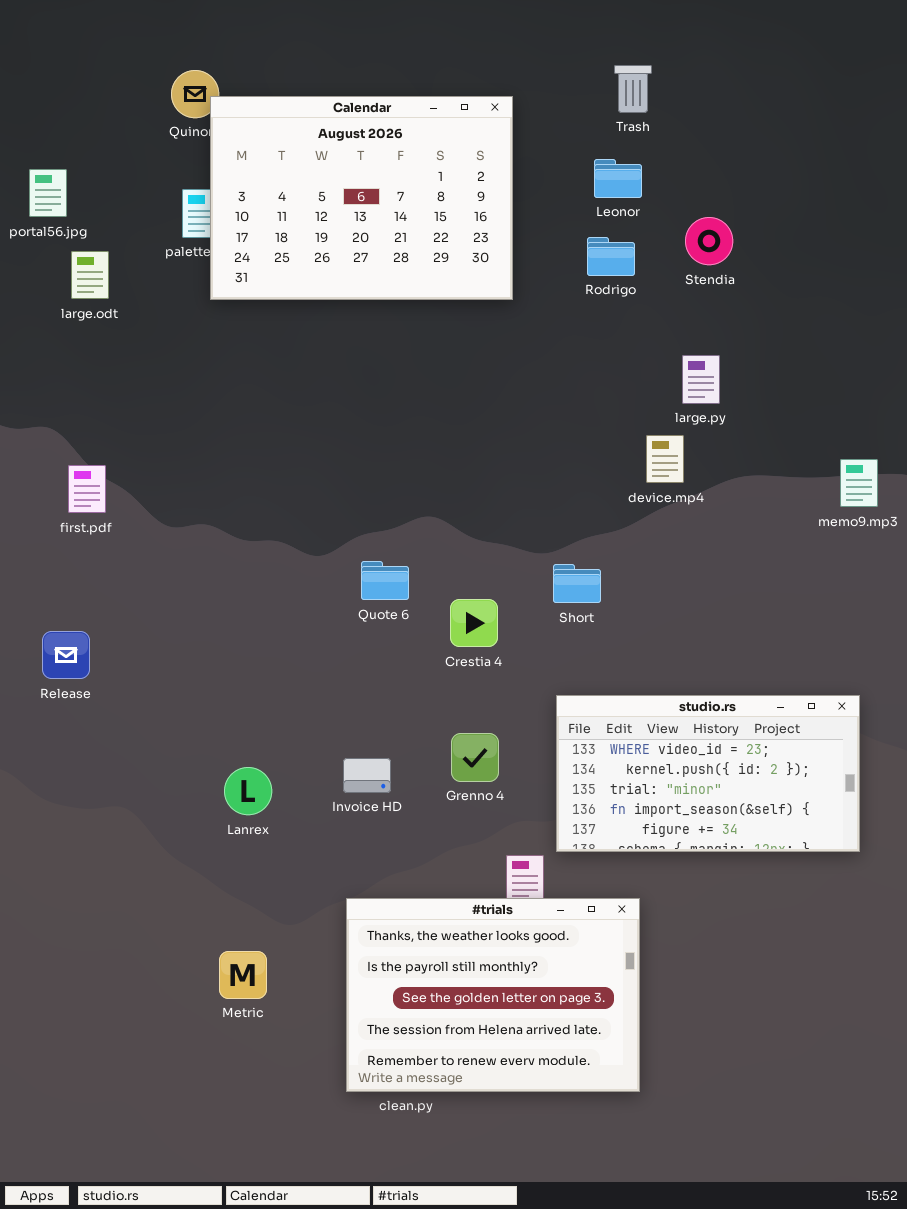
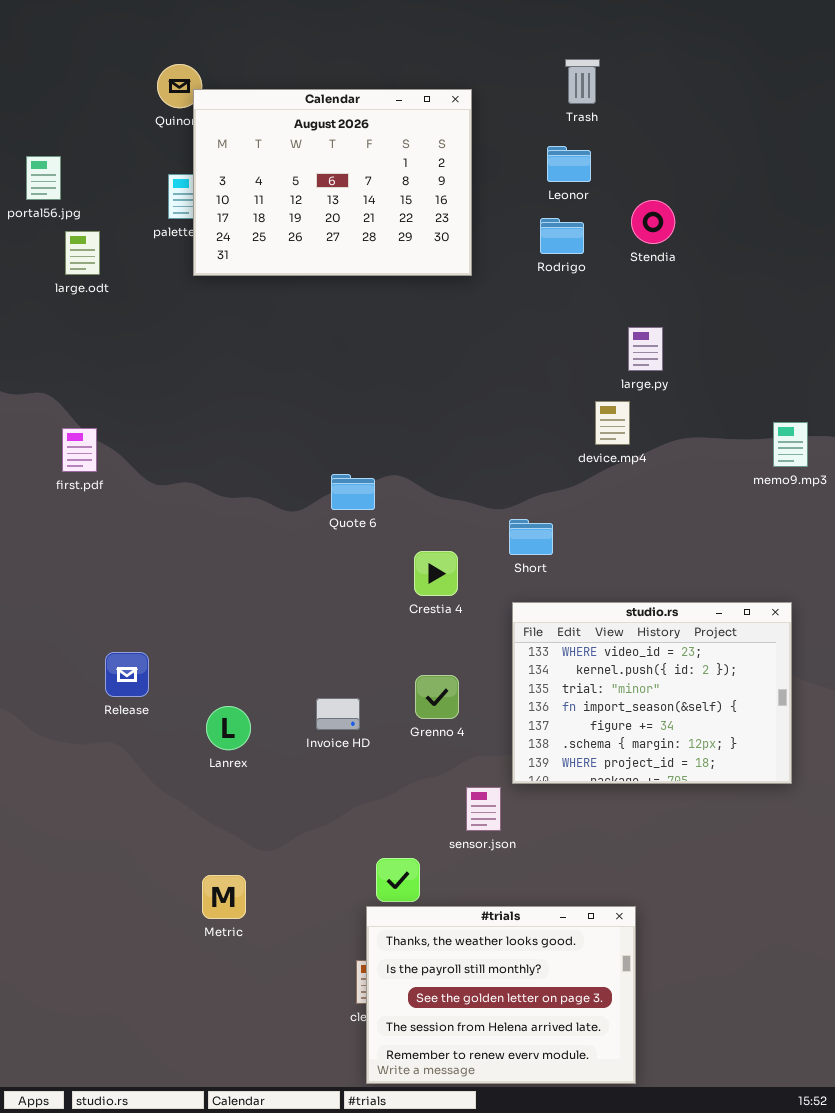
Quote 6: [361,561,409,600] -> [331,474,375,510], moved
Release: [42,631,90,679] -> [105,652,149,697], moved
studio.rs: [556,695,860,852] -> [512,602,792,784], resized
#trials: [346,898,640,1092] -> [366,906,636,1084], moved

